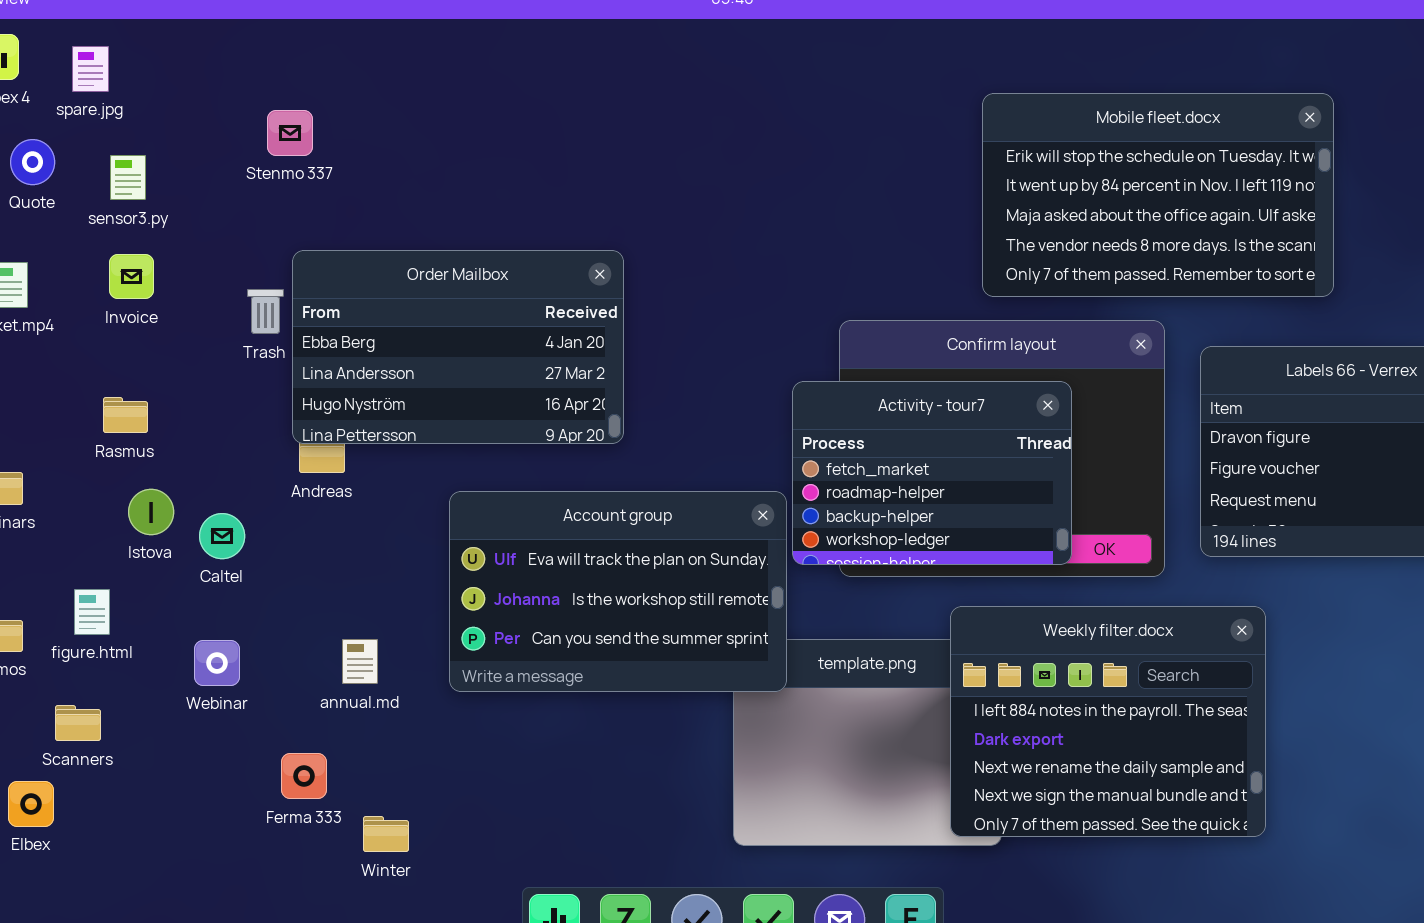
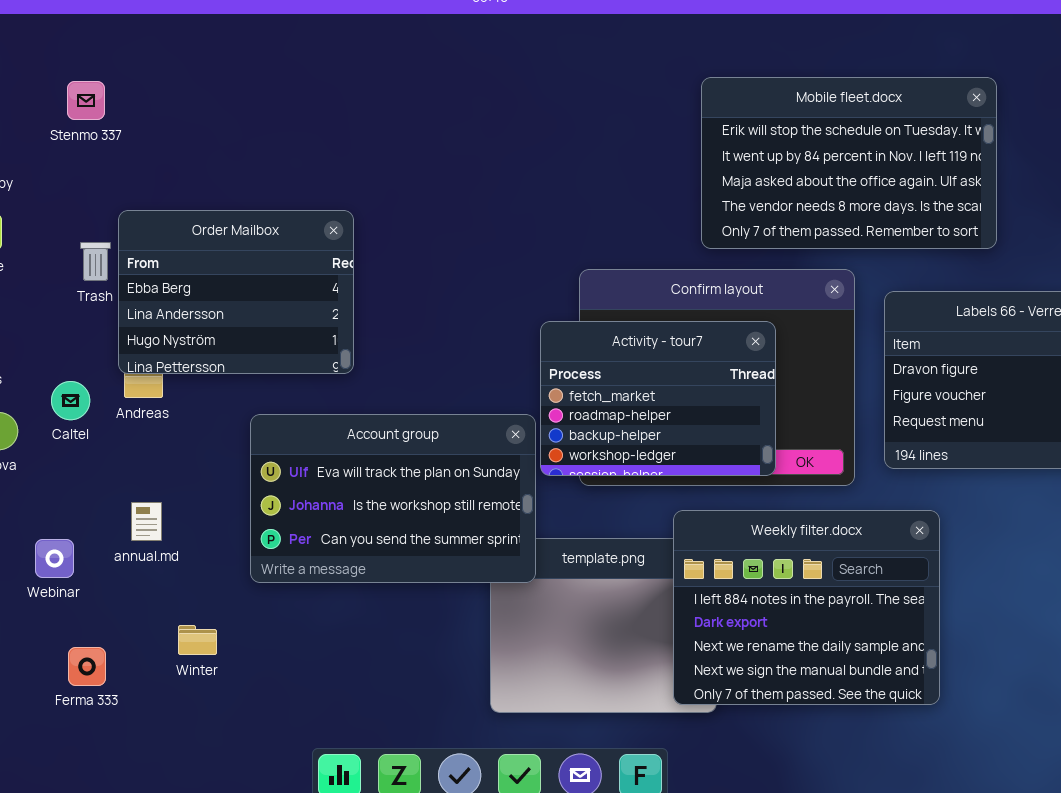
Stenmo 337: [267,110,313,156] -> [67,81,105,120], moved
Order Mailbox: [292,250,624,444] -> [118,210,354,374], resized
Caltel: [199,513,245,559] -> [51,381,90,420], moved
annual.md: [342,639,378,684] -> [131,502,162,541], moved
Ferma 333: [281,753,327,799] -> [68,647,106,686], moved
Winter: [363,816,409,852] -> [178,625,217,655], moved

